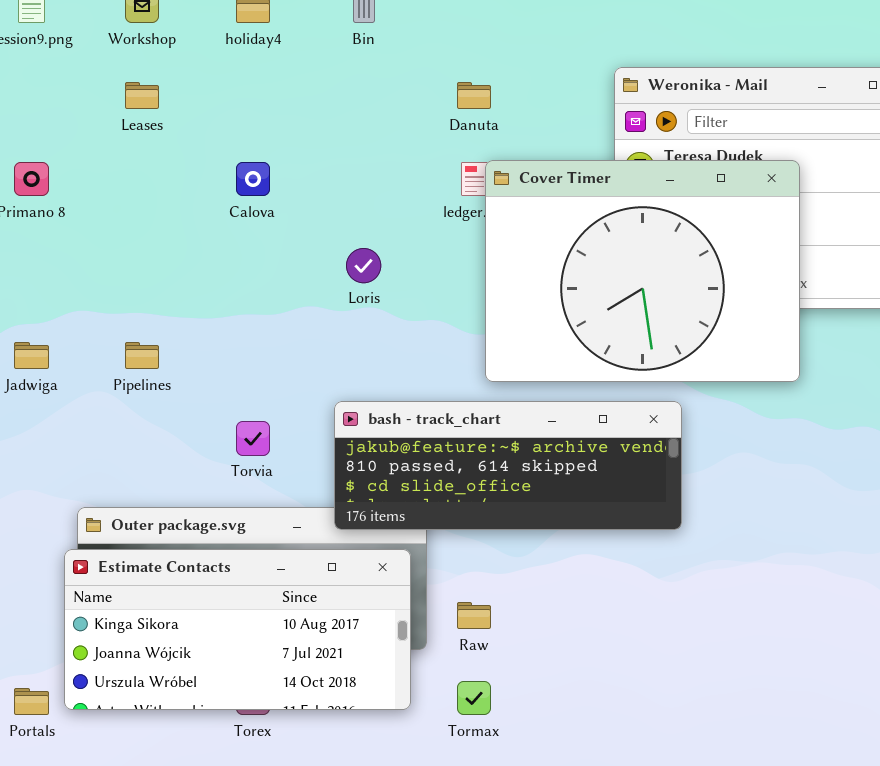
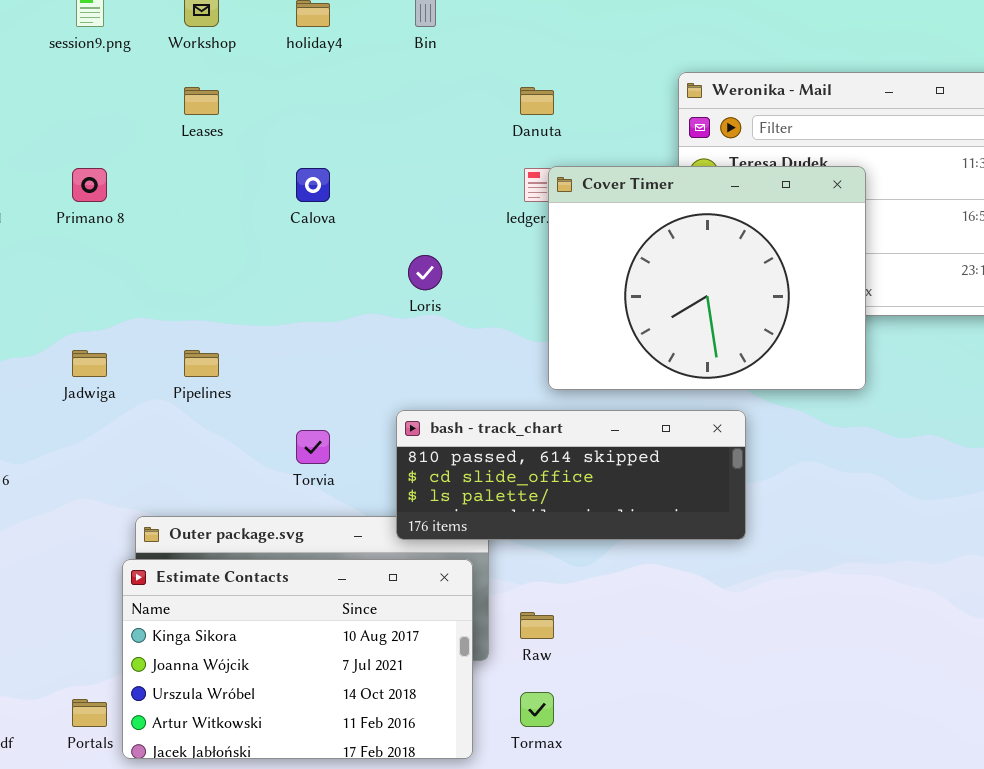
bash - track_chart: [334,401,682,530] -> [396,410,746,540], scrolled down 1 row
Estimate Contacts: [64,549,411,710] -> [122,559,473,759], resized

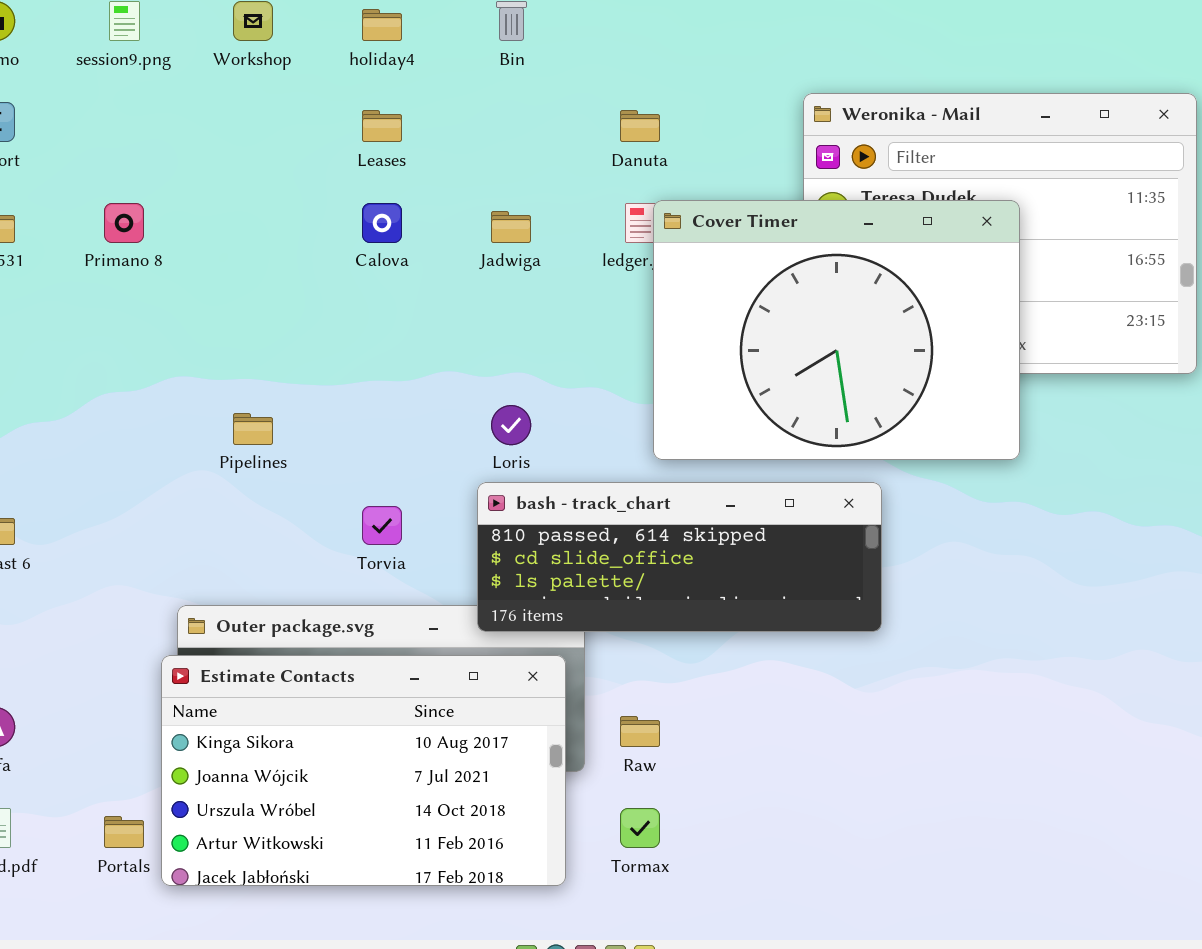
Leases: [184,87,219,115] -> [362,110,402,142], moved
Loris: [408,255,442,290] -> [491,405,531,445], moved
Jadwiga: [72,350,107,377] -> [491,211,531,243], moved

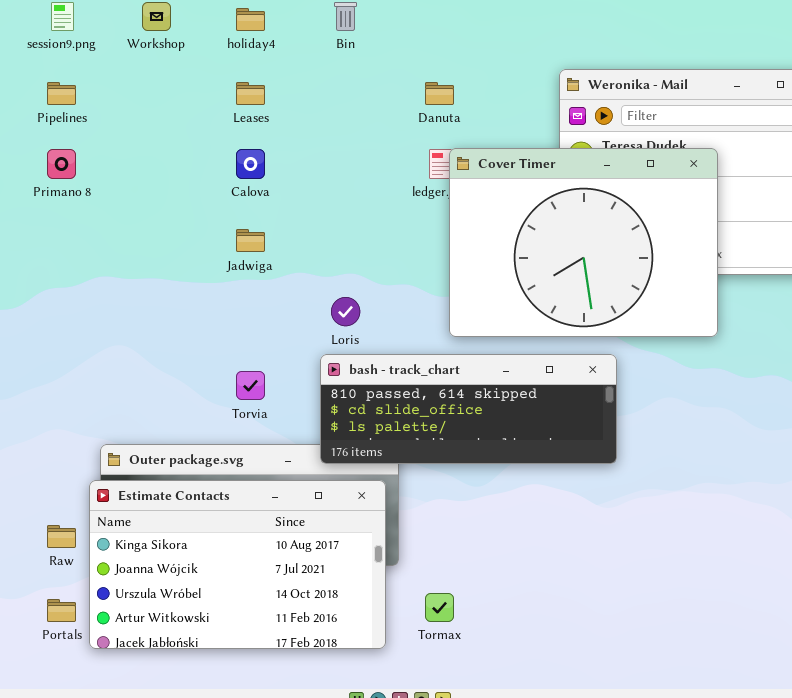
Jadwiga: [491,211,531,243] -> [236,229,265,252], moved
Pipelines: [233,413,273,445] -> [47,82,76,105], moved
Raw: [620,716,660,747] -> [47,525,76,548], moved

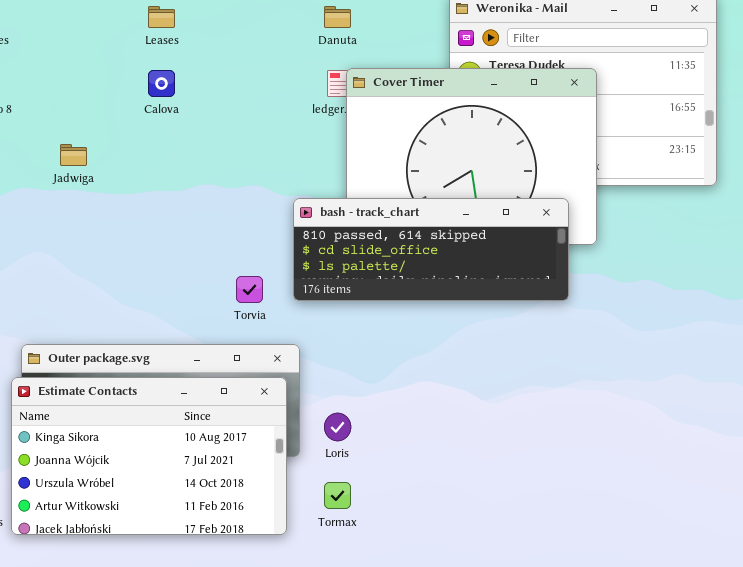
Jadwiga: [236,229,265,252] -> [60,144,87,166], moved
Loris: [331,297,360,326] -> [324,413,351,441], moved
bash - track_chart: [320,354,617,464] -> [293,198,569,301], moved
Torvia: [236,371,265,400] -> [236,276,263,303], moved

